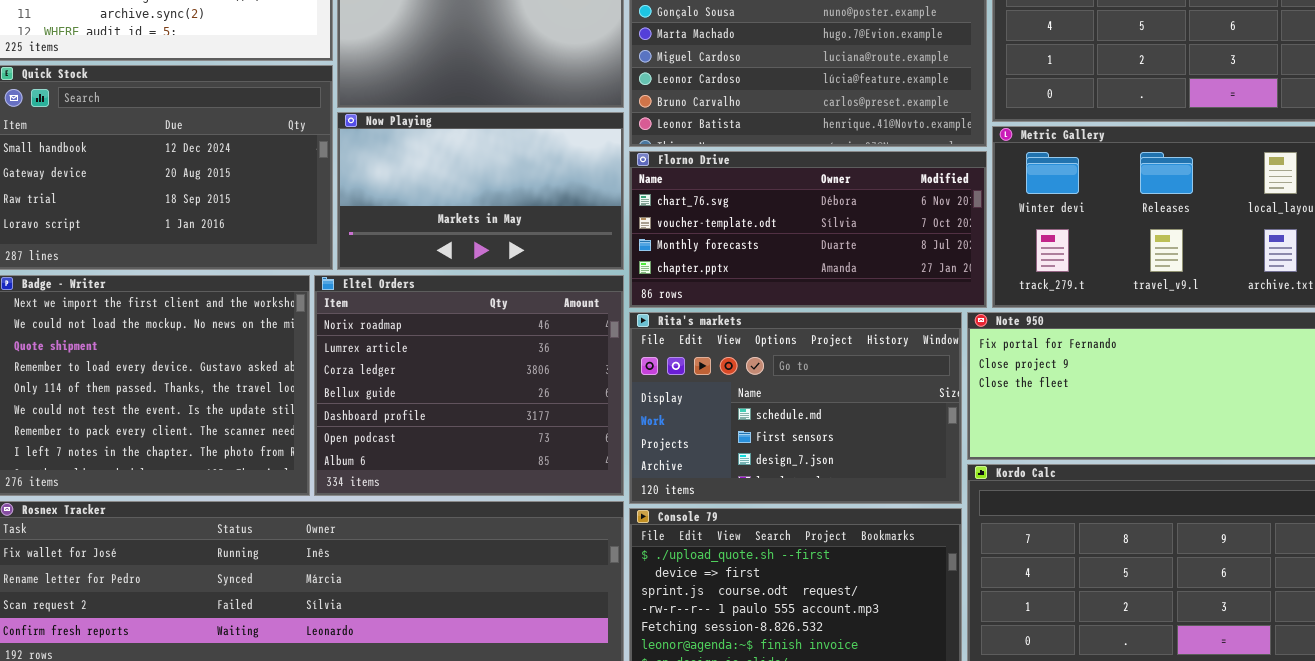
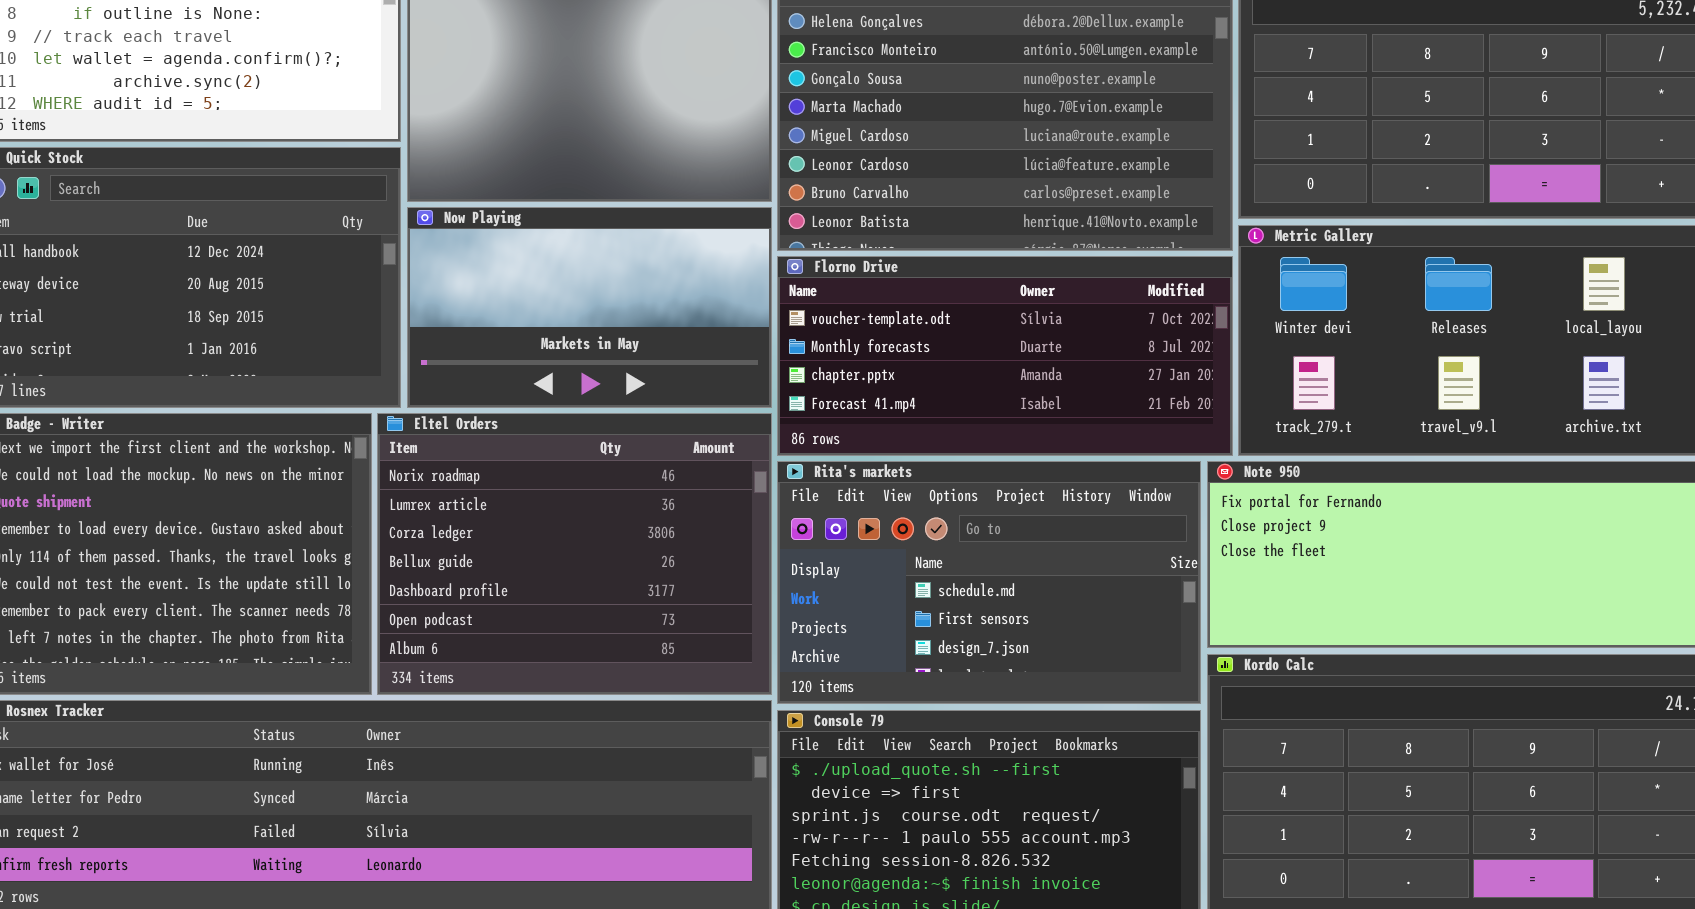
Florno Drive: [629,151,987,308] -> [777,256,1233,456], scrolled down 1 row

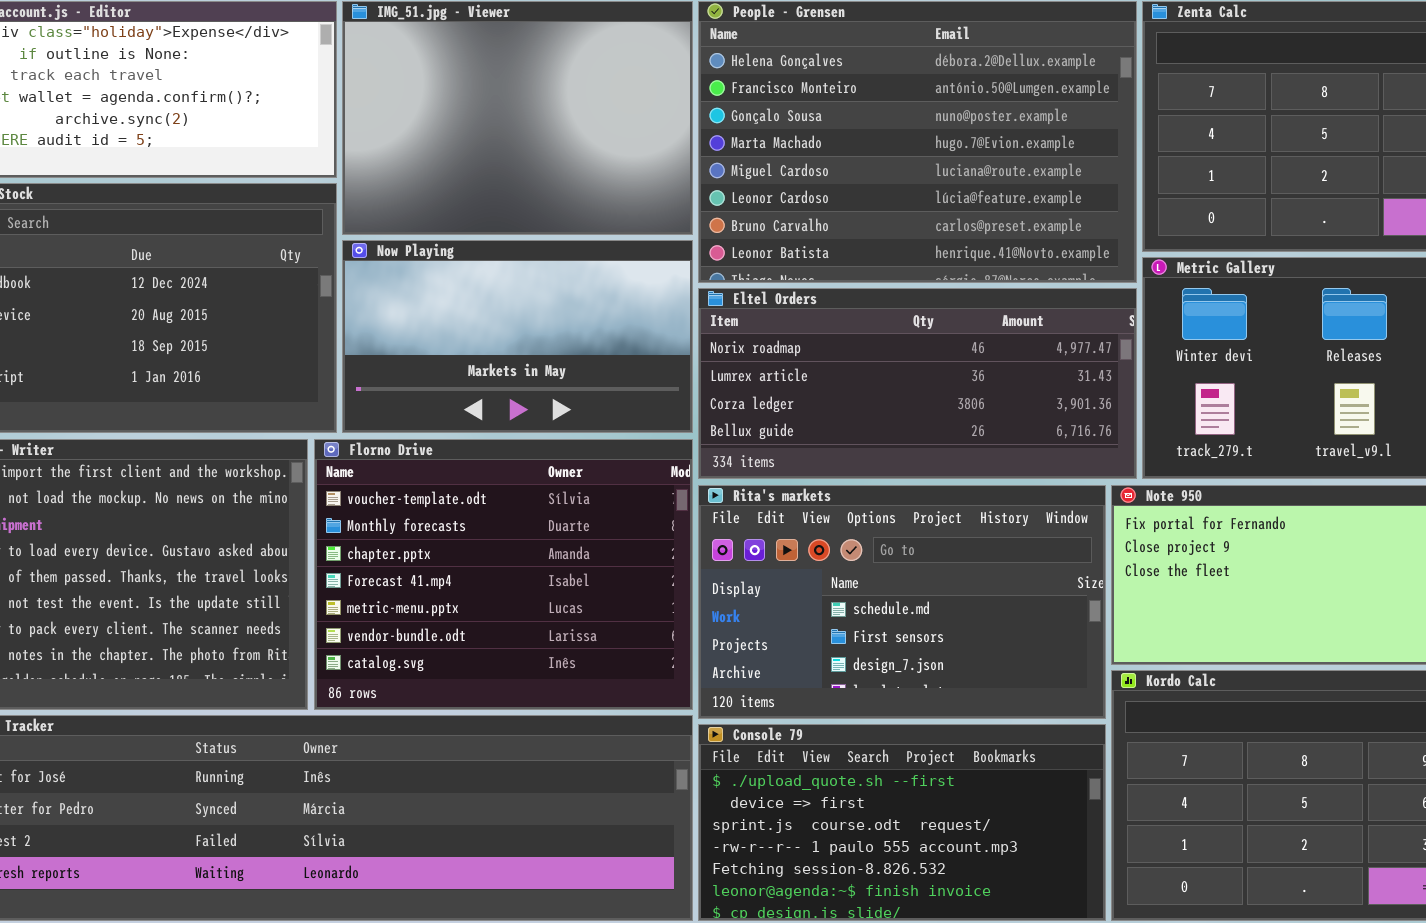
Florno Drive: [777,256,1233,456] -> [314,439,693,710], moved, resized
Eltel Orders: [377,413,772,695] -> [698,288,1137,479], moved, resized

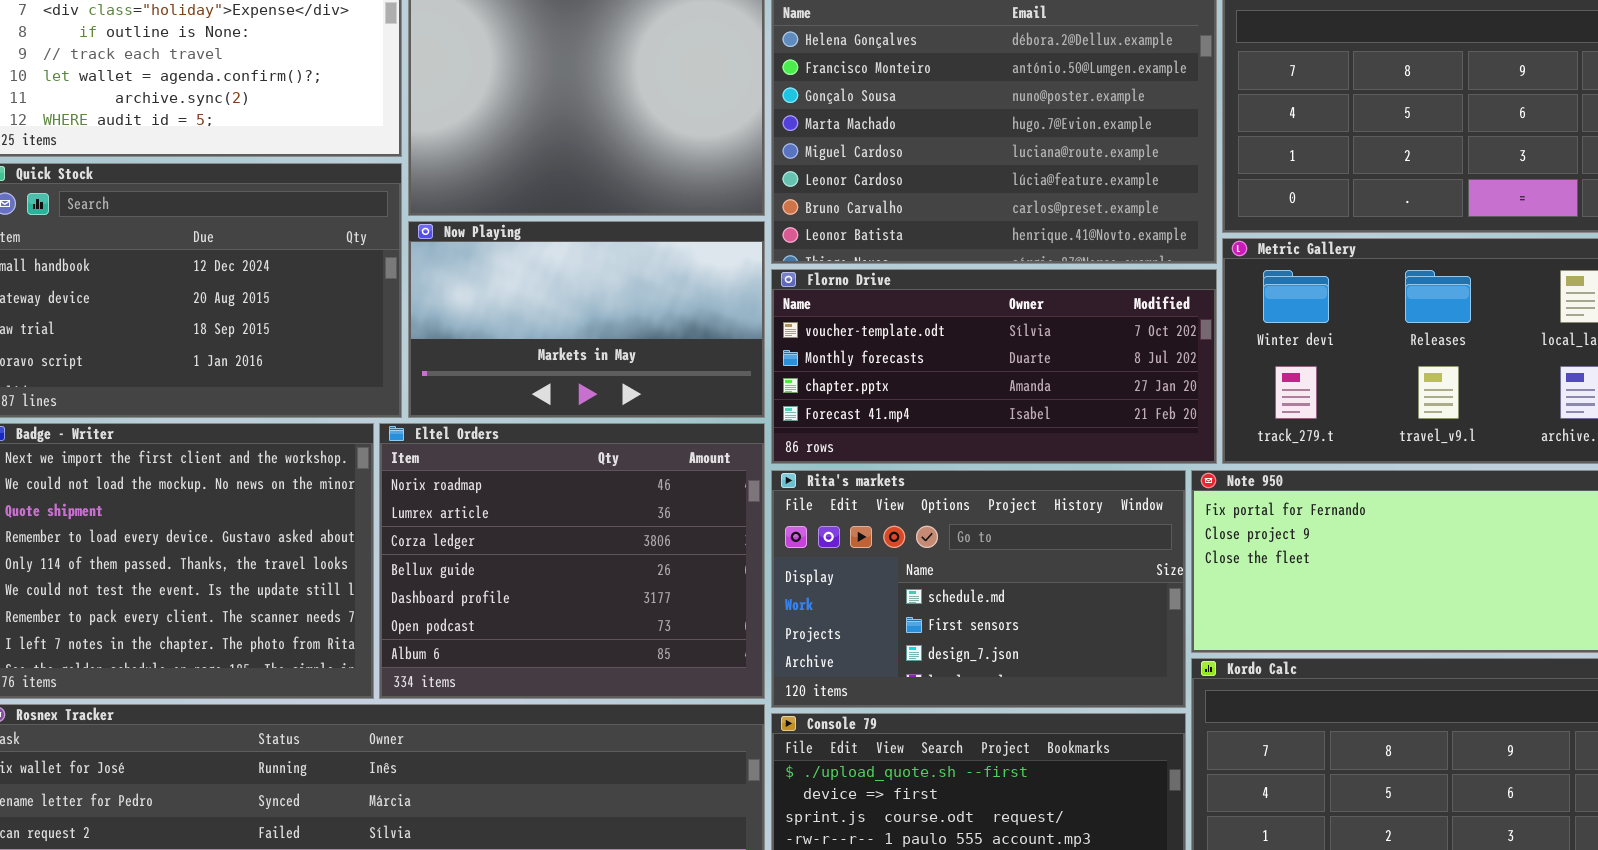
Eltel Orders: [698,288,1137,479] -> [379,423,765,699], moved, resized
Florno Drive: [314,439,693,710] -> [771,269,1217,464], moved, resized

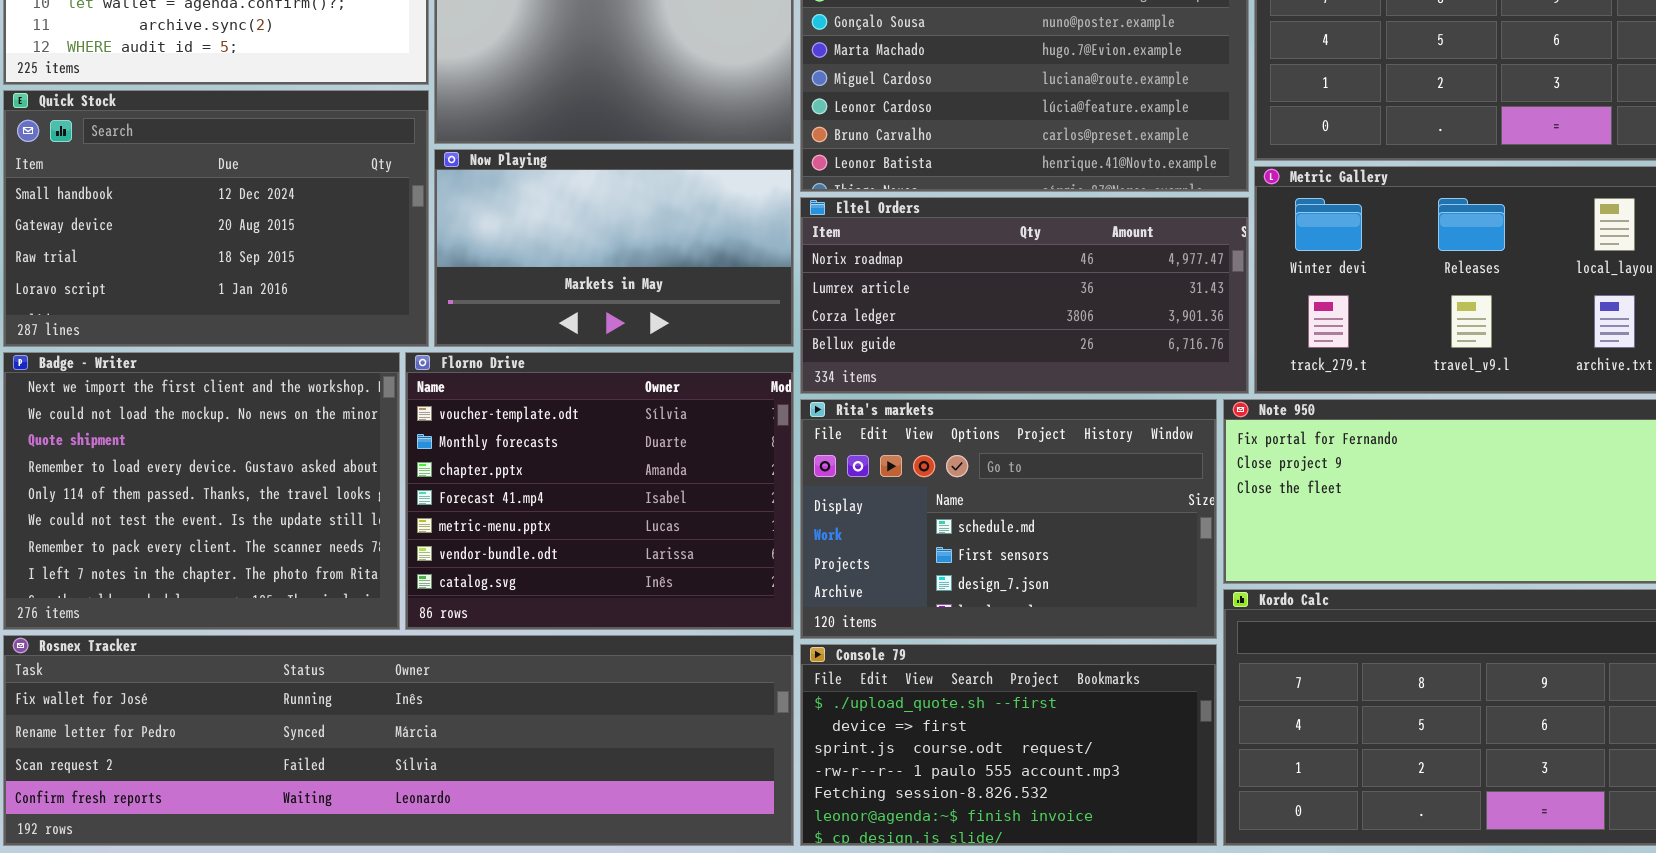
Florno Drive: [771,269,1217,464] -> [405,352,794,630], moved, resized
Eltel Orders: [379,423,765,699] -> [800,197,1249,394], moved, resized

